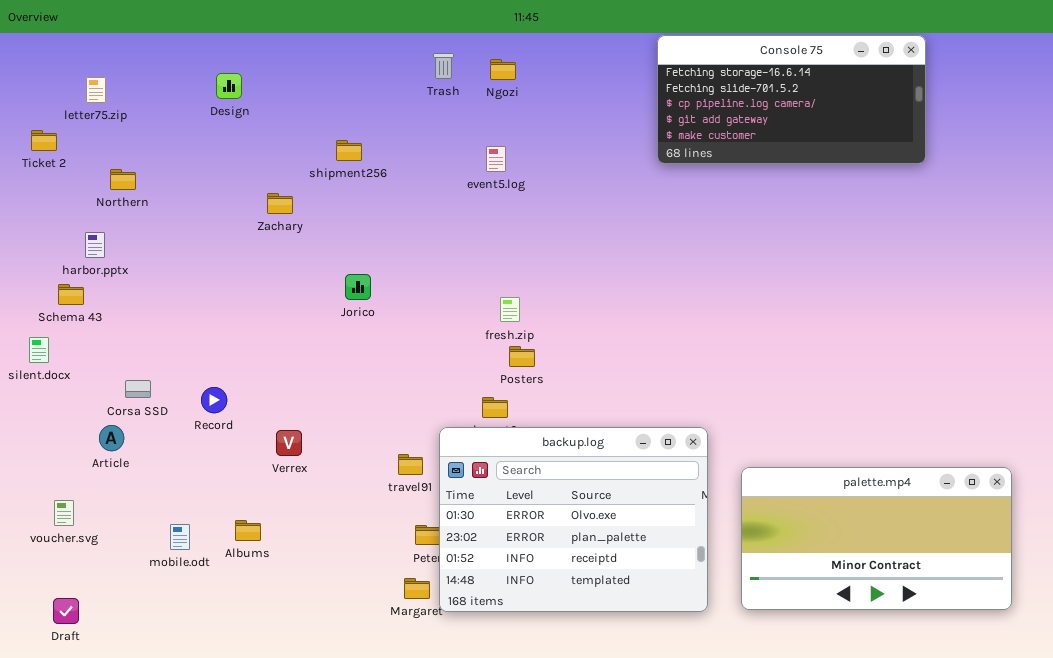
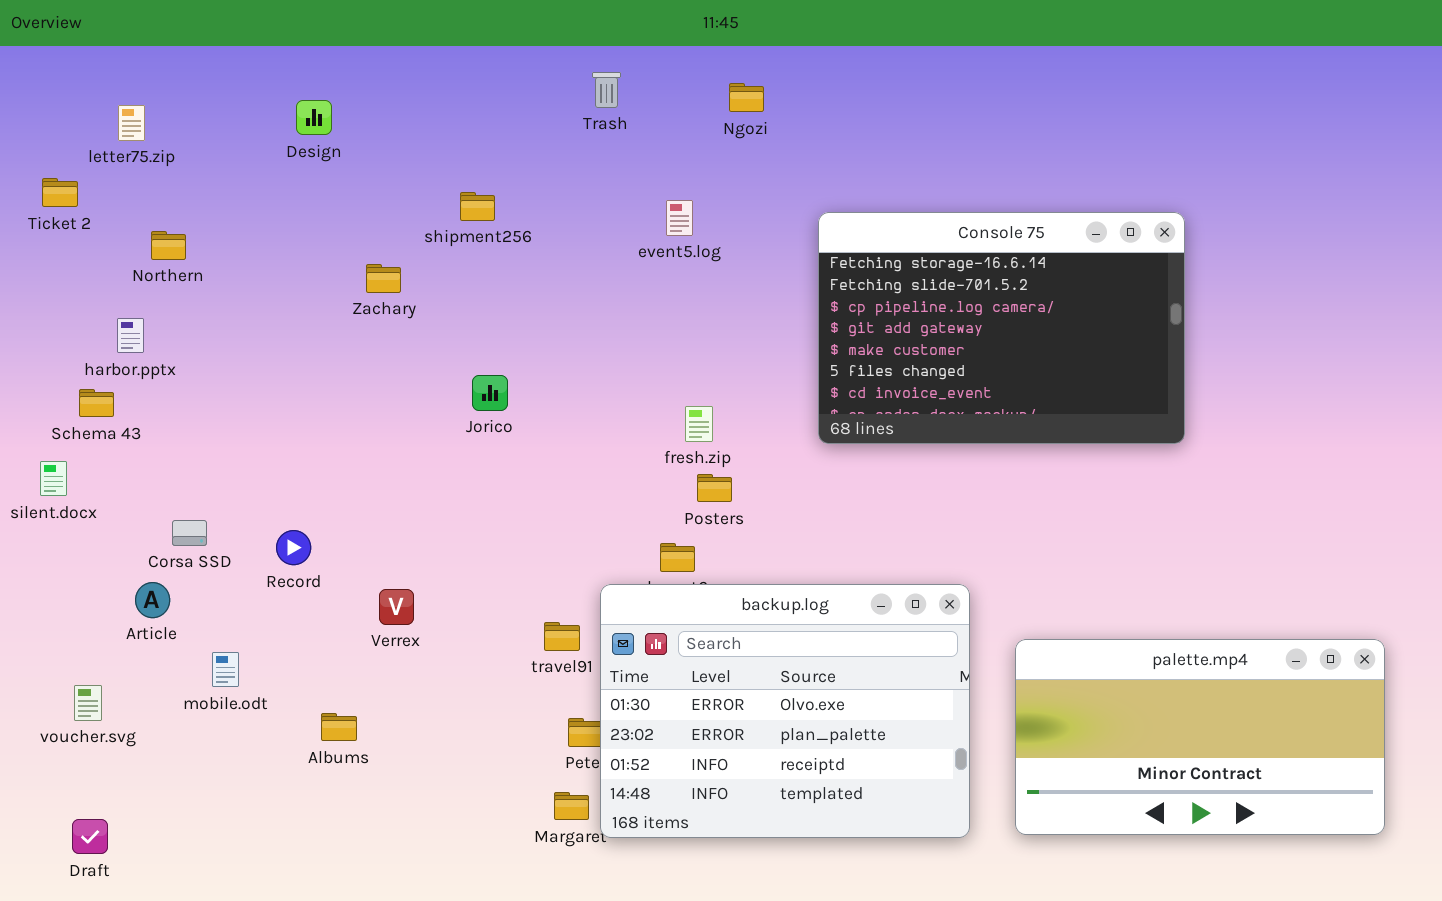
Console 75: [657,35,926,164] -> [818,212,1185,444], moved, resized
Ngozi: [490,59,516,80] -> [729,83,764,112], moved
mobile.odt: [170,524,190,550] -> [212,652,239,687], moved

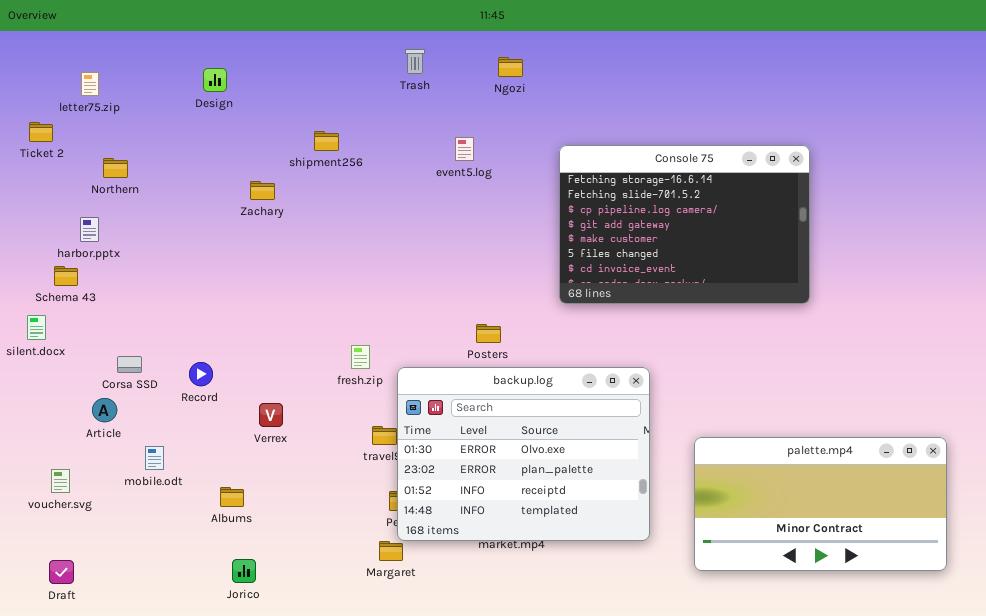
Jorico: [472,375,508,411] -> [232,559,256,583], moved
fresh.zip: [685,406,713,442] -> [351,345,370,369], moved
backup.log: [600,584,970,838] -> [397,367,650,541], moved

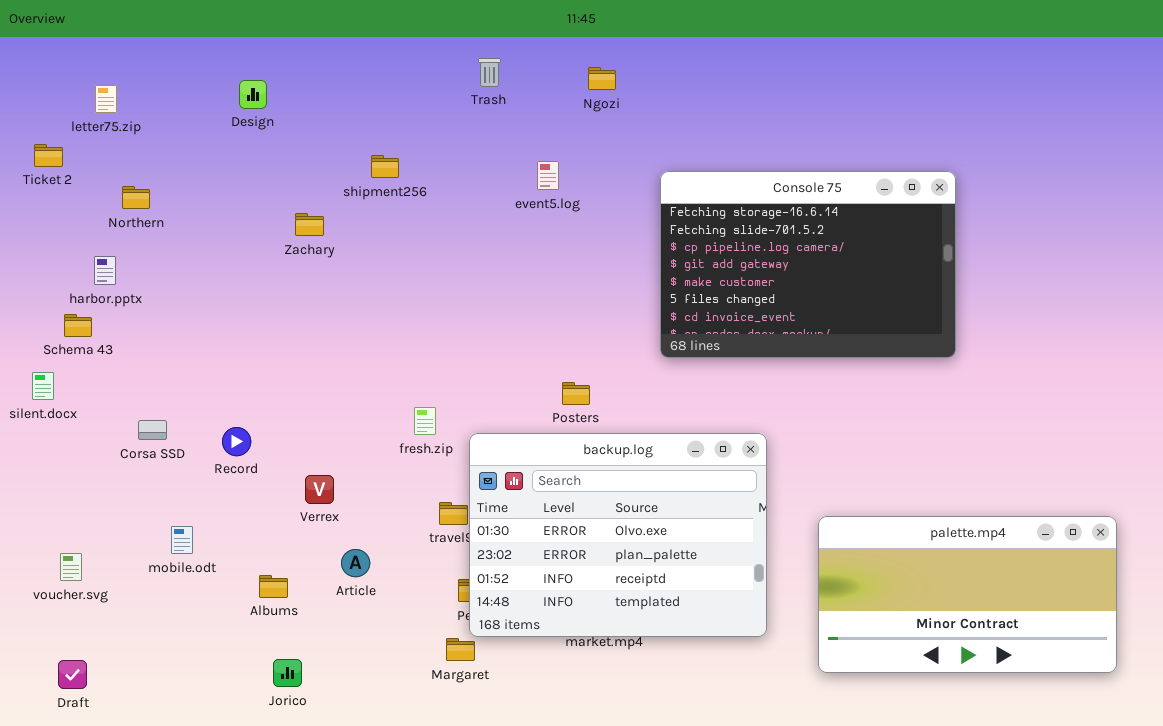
Article: [92,398,117,422] -> [341,549,370,577], moved

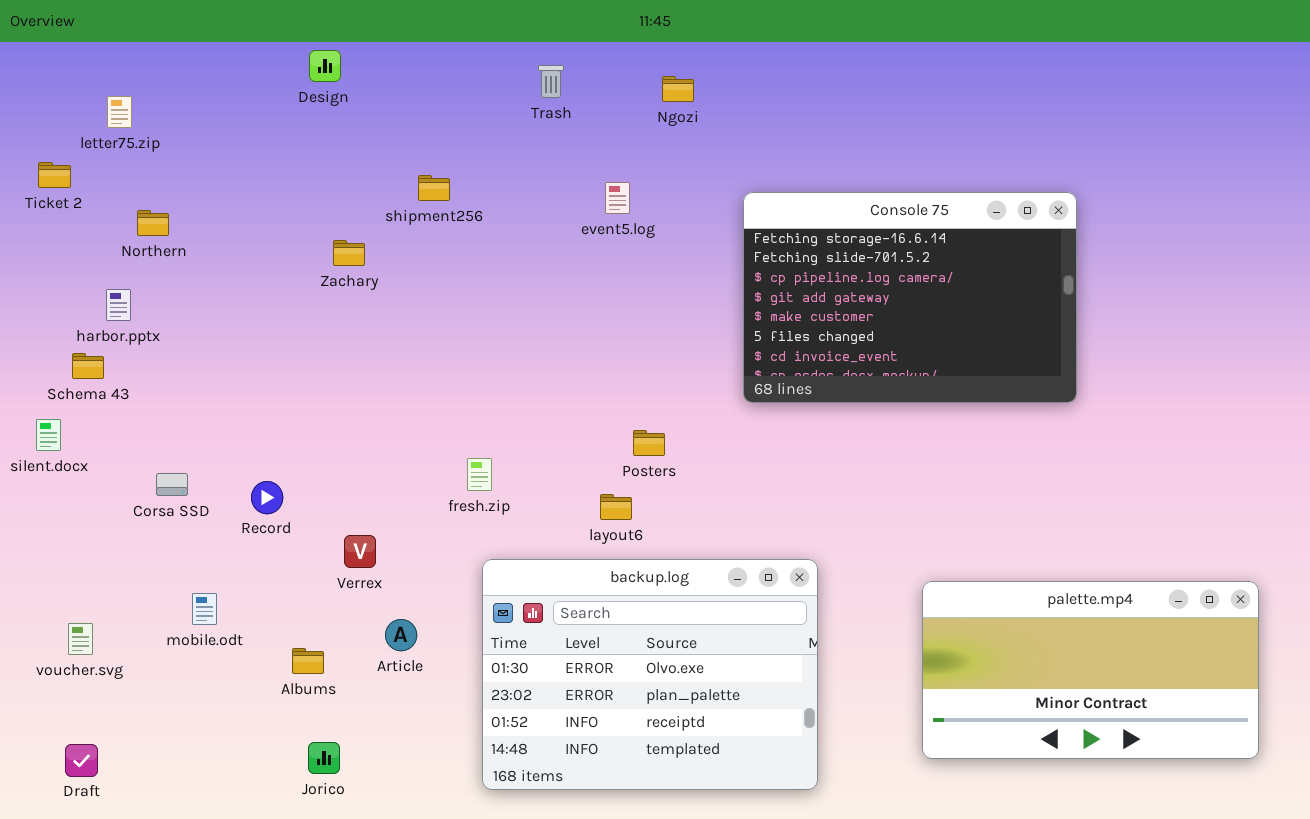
Design: [239,80,267,109] -> [309,50,341,82], moved
backup.log: [469,433,767,637] -> [482,559,818,790], moved

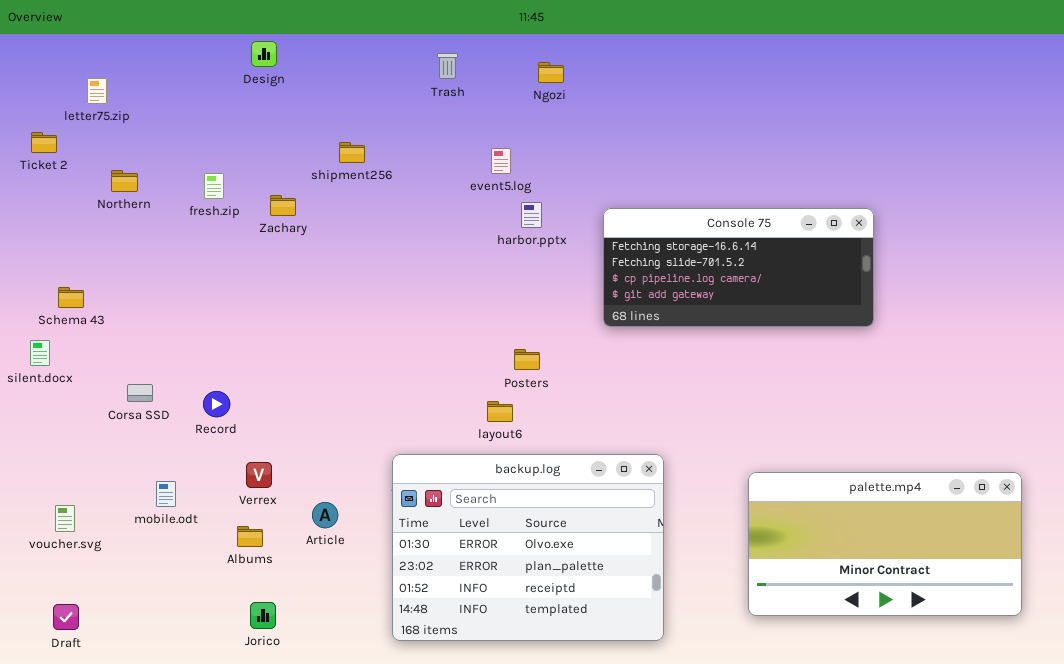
Console 75: [743,192,1077,403] -> [603,208,874,327], resized
harbor.pptx: [106,289,131,321] -> [521,202,542,228], moved
fresh.zip: [467,458,492,491] -> [204,173,224,199], moved
Verrex: [344,535,376,568] -> [246,462,272,488], moved

